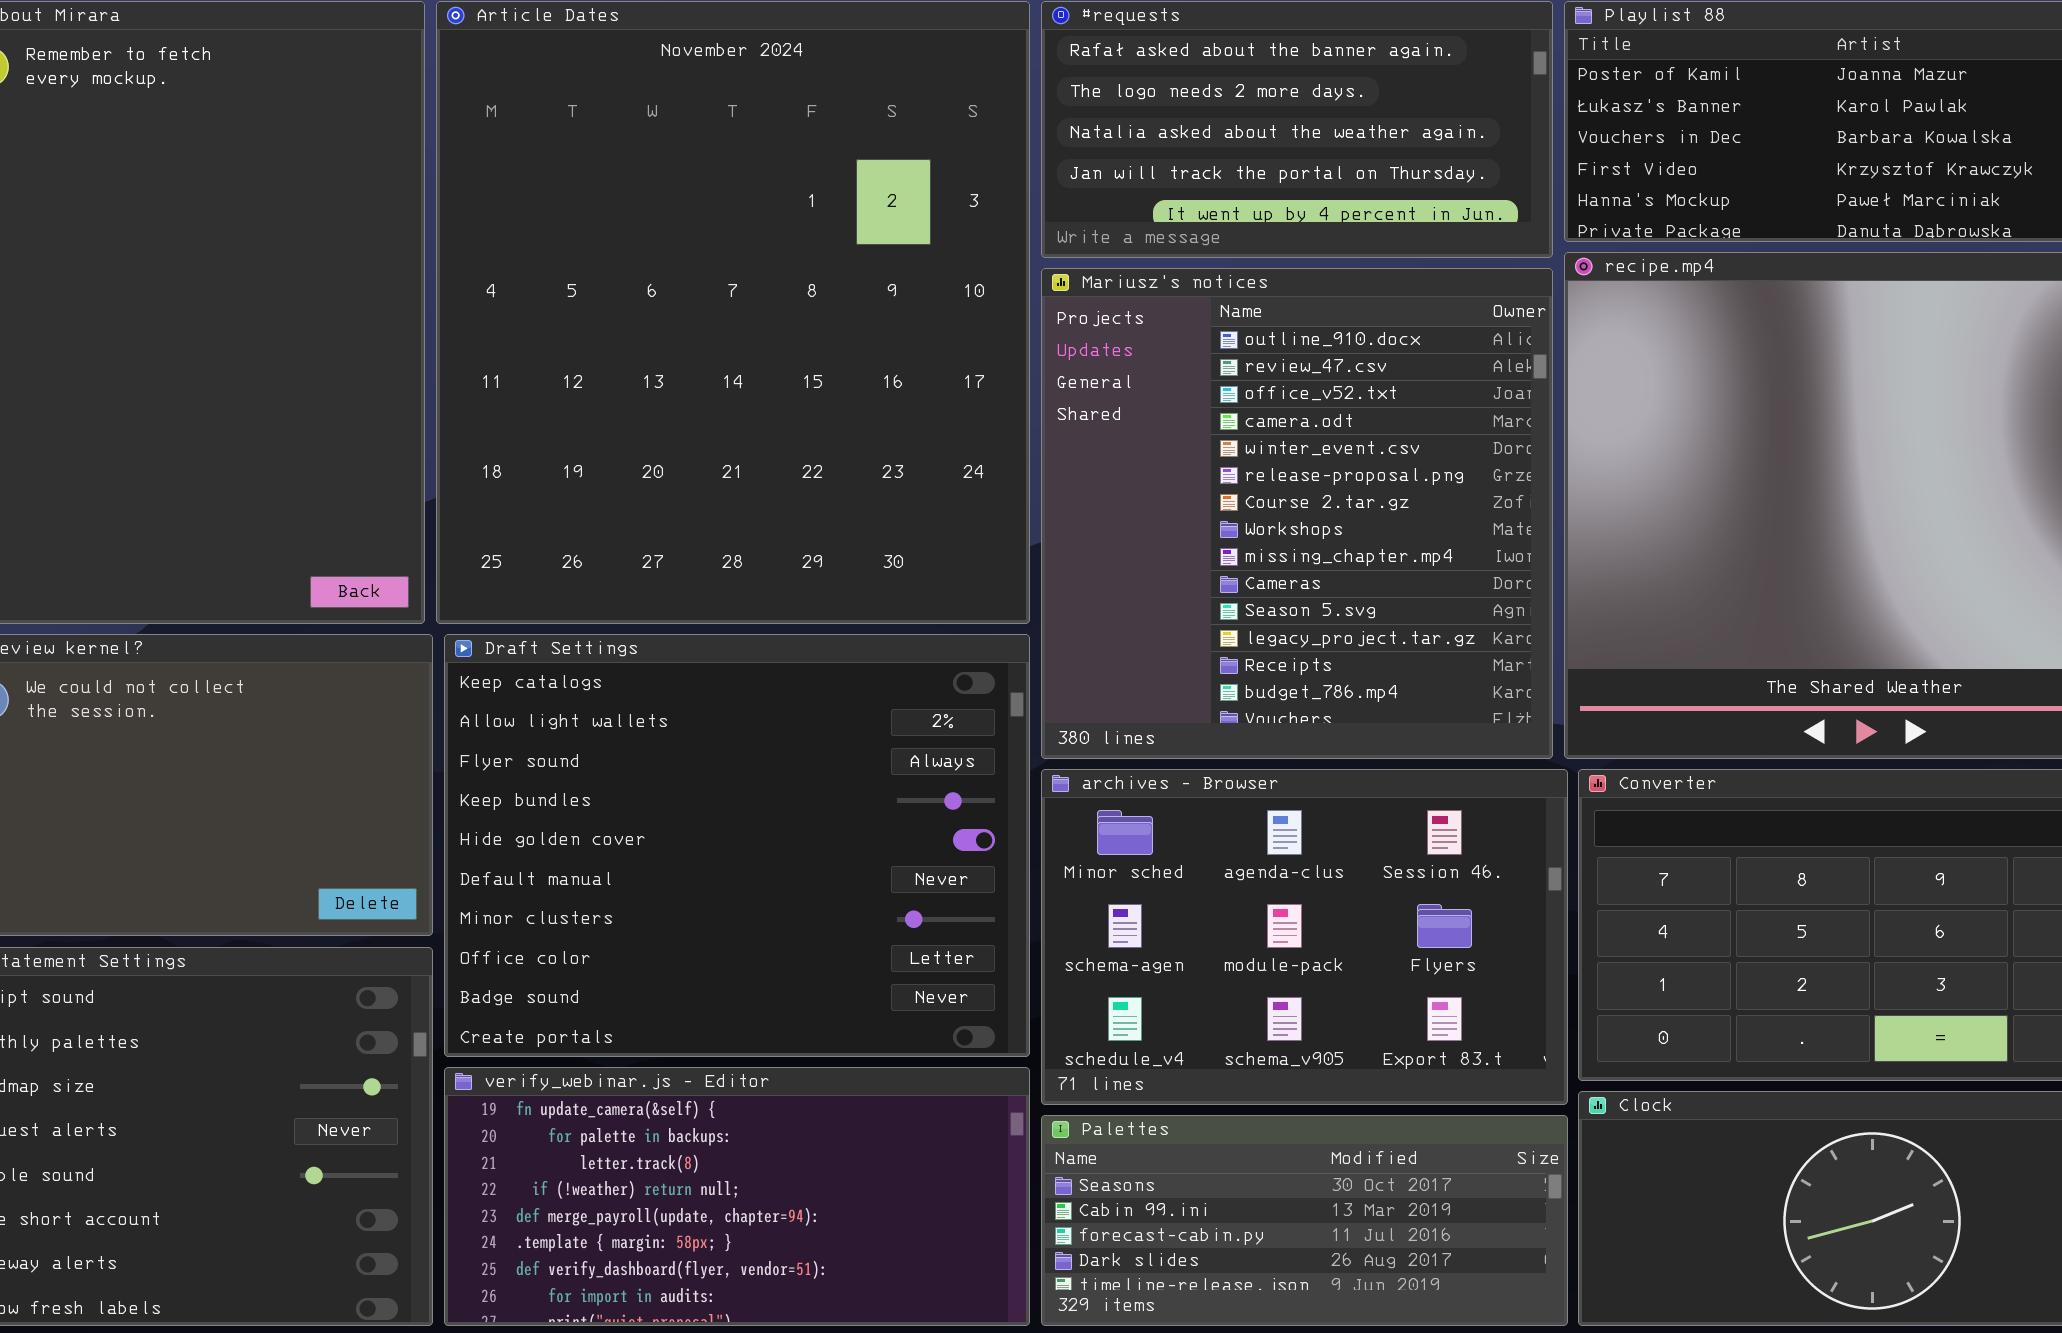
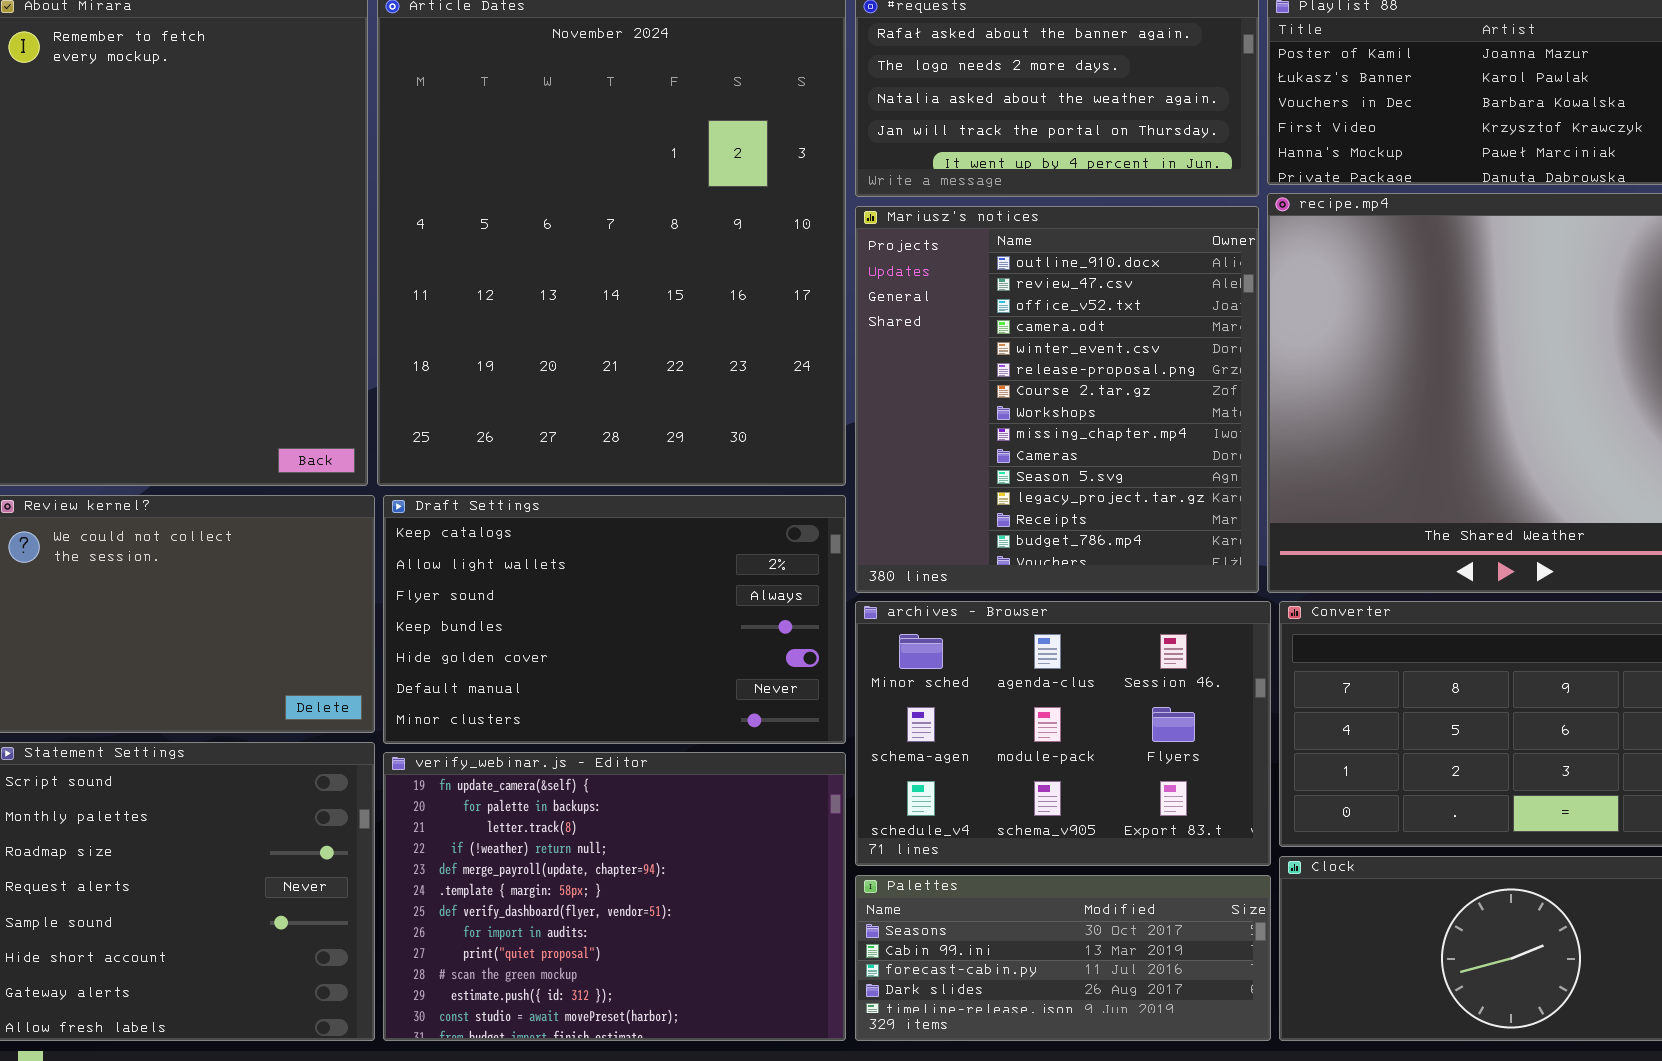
Draft Settings: [444,634,1030,1057] -> [383,495,846,744], resized
verify_webinar.js - Editor: [444,1067,1030,1326] -> [383,752,846,1041], resized

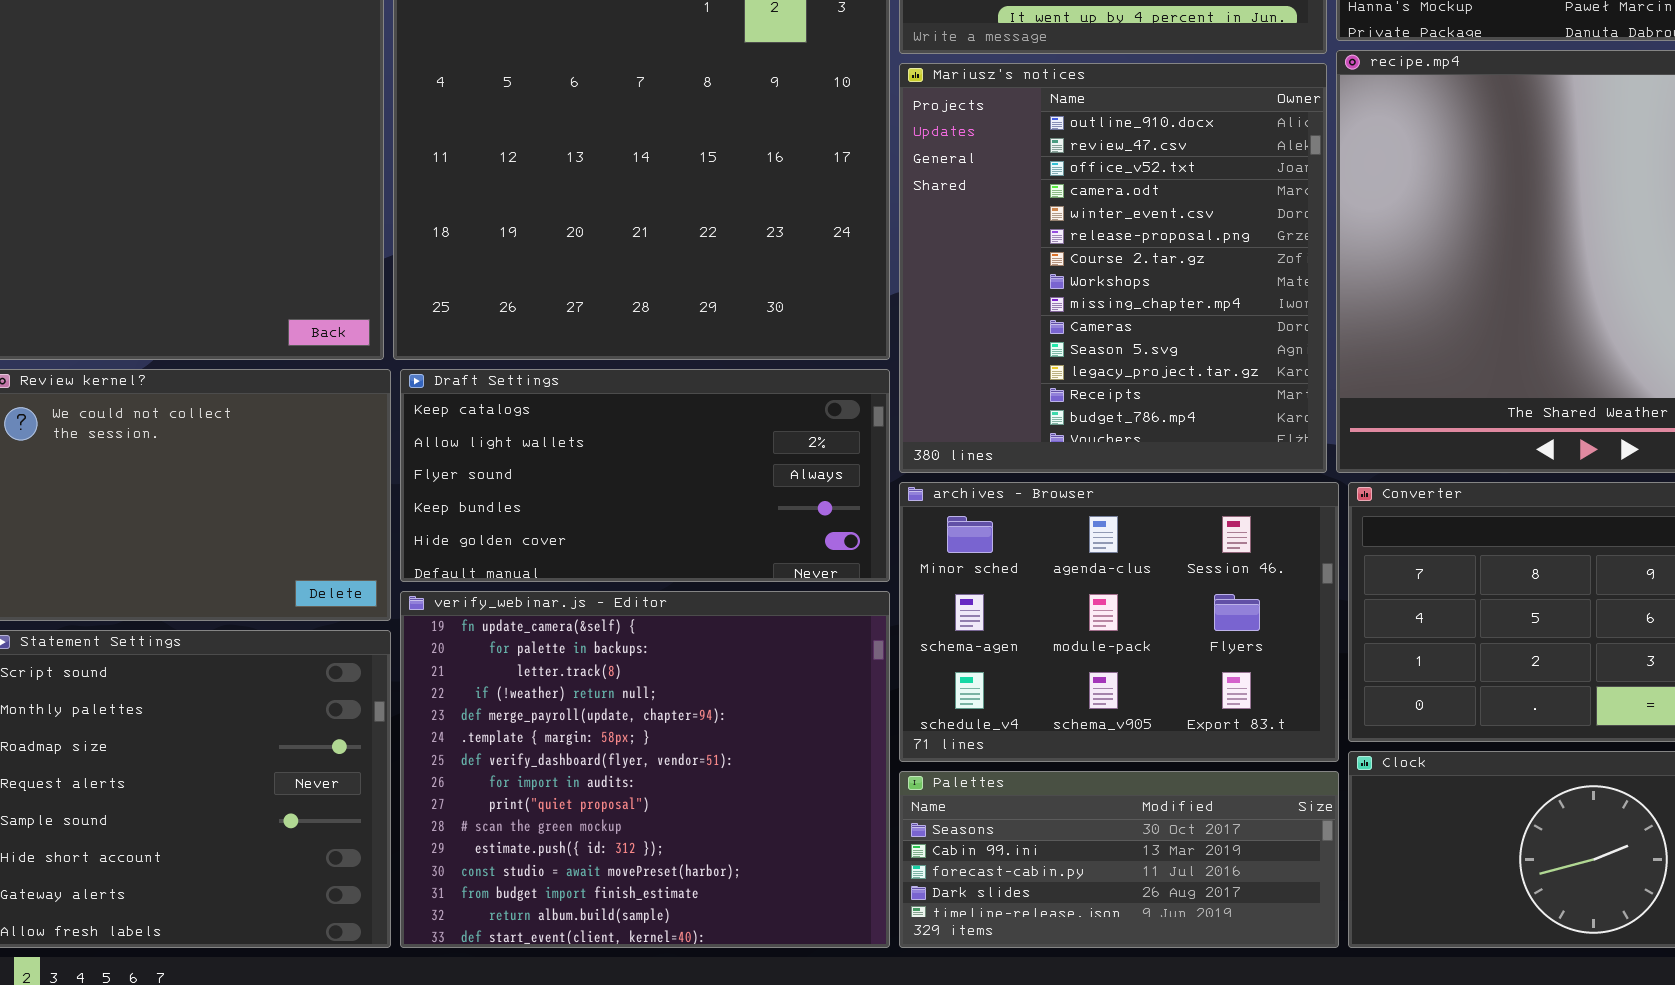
Draft Settings: [383,495,846,744] -> [400,369,890,582], resized
verify_webinar.js - Editor: [383,752,846,1041] -> [400,591,890,948], resized

